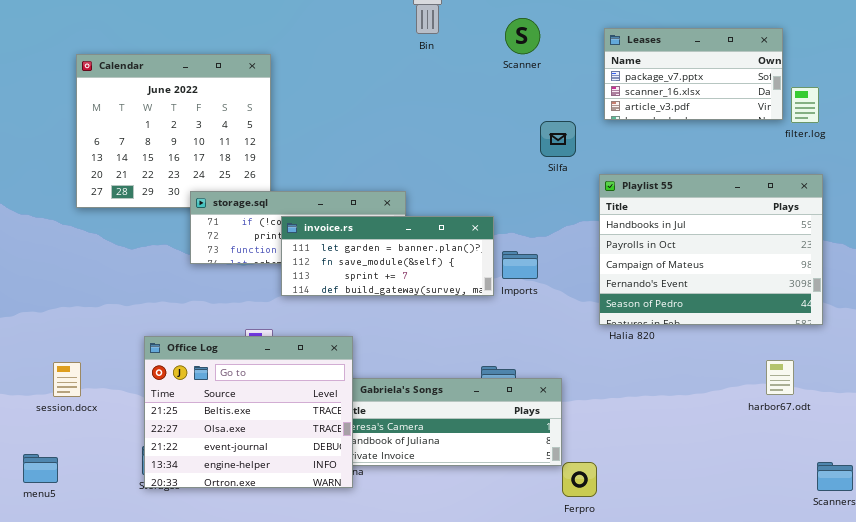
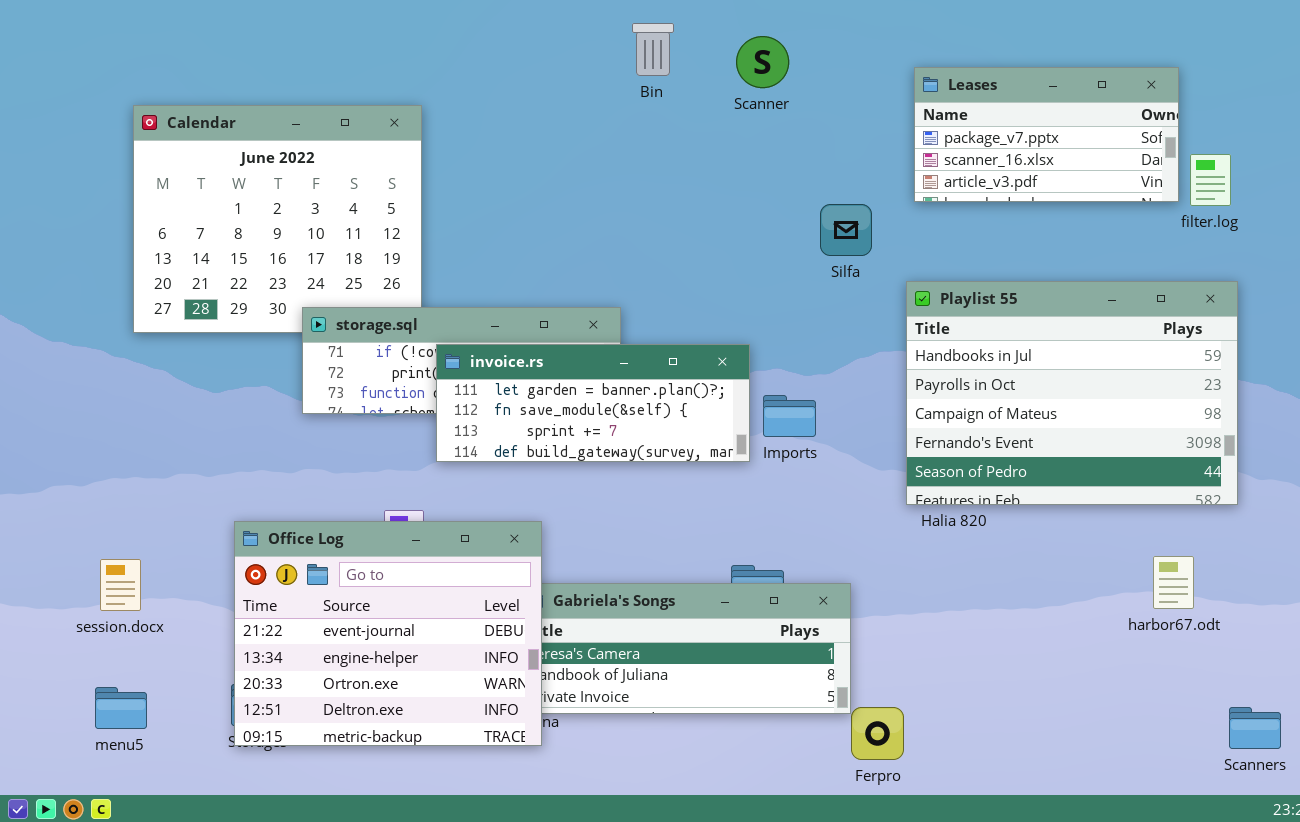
Scanner: [505,18,540,54] -> [736,36,789,88], moved
Office Log: [144,336,353,488] -> [234,521,542,746], scrolled down 2 rows
menu5: [23,454,58,483] -> [95,687,147,729], moved

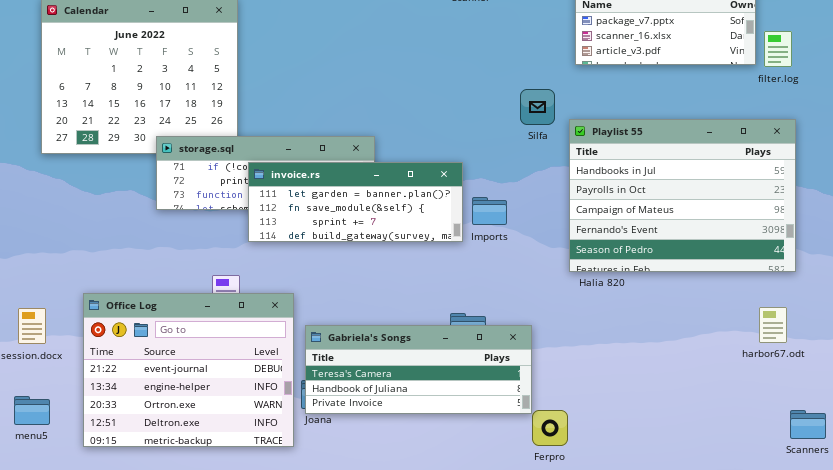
Silfa: [820,204,872,256] -> [520,89,555,125], moved
Office Log: [234,521,542,746] -> [83,293,294,447], moved
harbor67.odt: [1153,556,1194,609] -> [759,307,787,343], moved

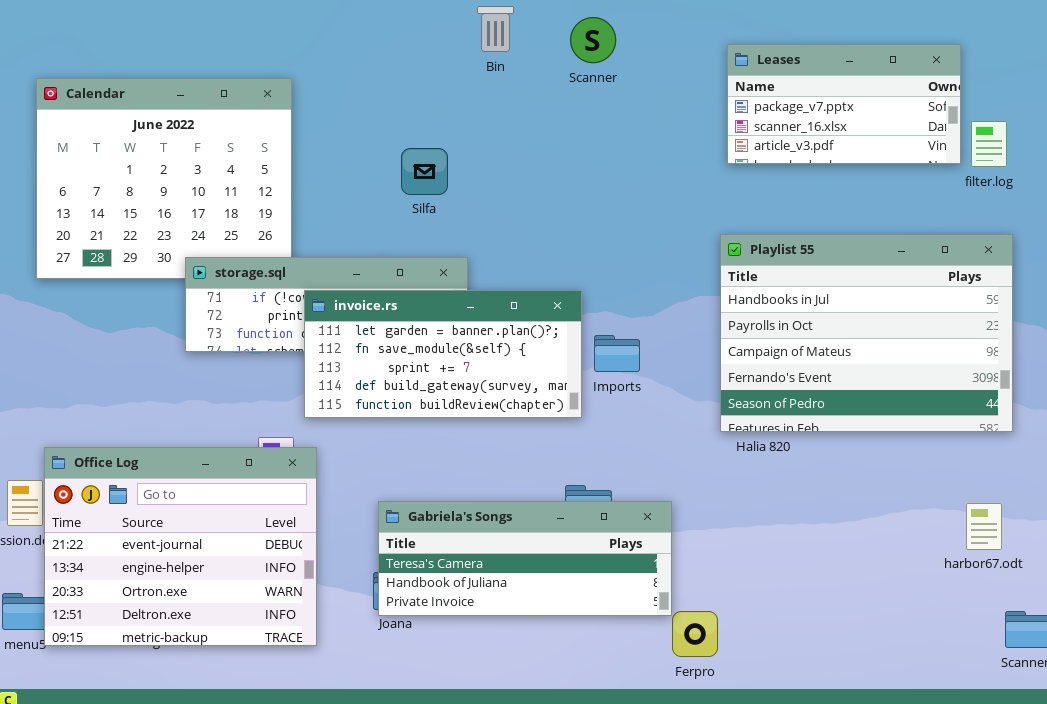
Silfa: [520,89,555,125] -> [401,148,448,195], moved
invoice.rs: [248,162,463,242] -> [304,290,582,418], resized
Office Log: [83,293,294,447] -> [44,447,317,646], moved
harbor67.odt: [759,307,787,343] -> [966,503,1002,550], moved

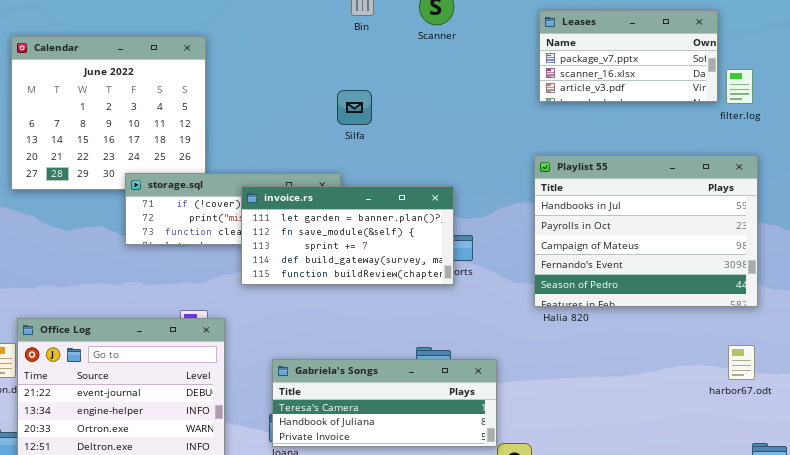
Silfa: [401,148,448,195] -> [337,90,372,125], moved
invoice.rs: [304,290,582,418] -> [241,186,454,285], moved
harbor67.odt: [966,503,1002,550] -> [728,345,755,380], moved

